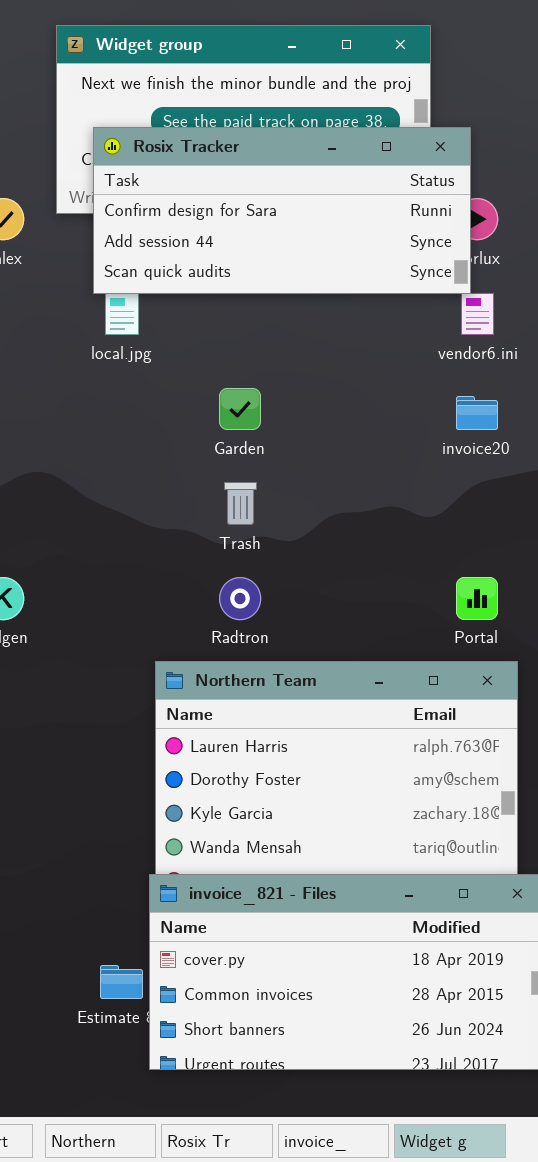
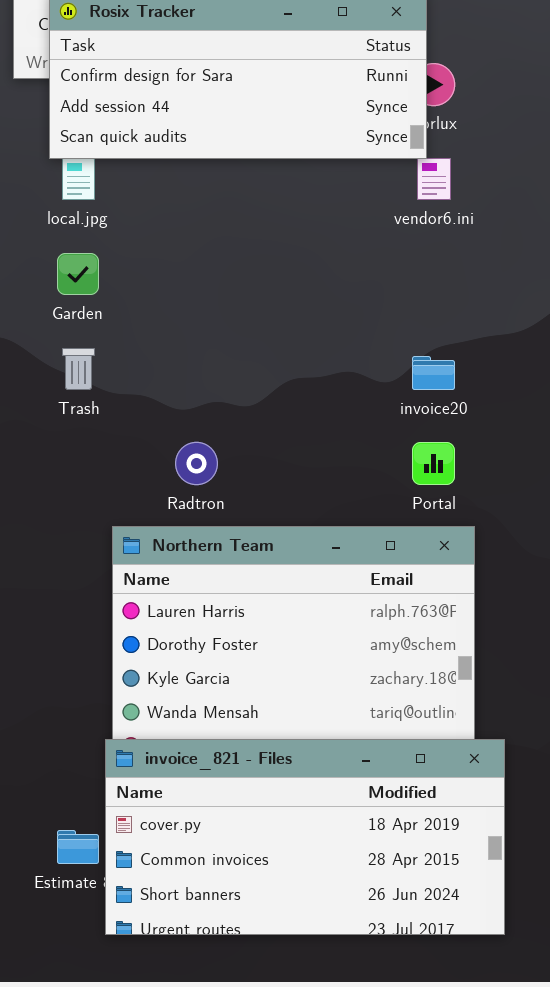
Garden: [219,388,261,430] -> [57,253,99,295], moved
invoice20: [456,396,498,430] -> [412,356,455,390], moved
Trash: [224,482,257,525] -> [62,348,95,390], moved

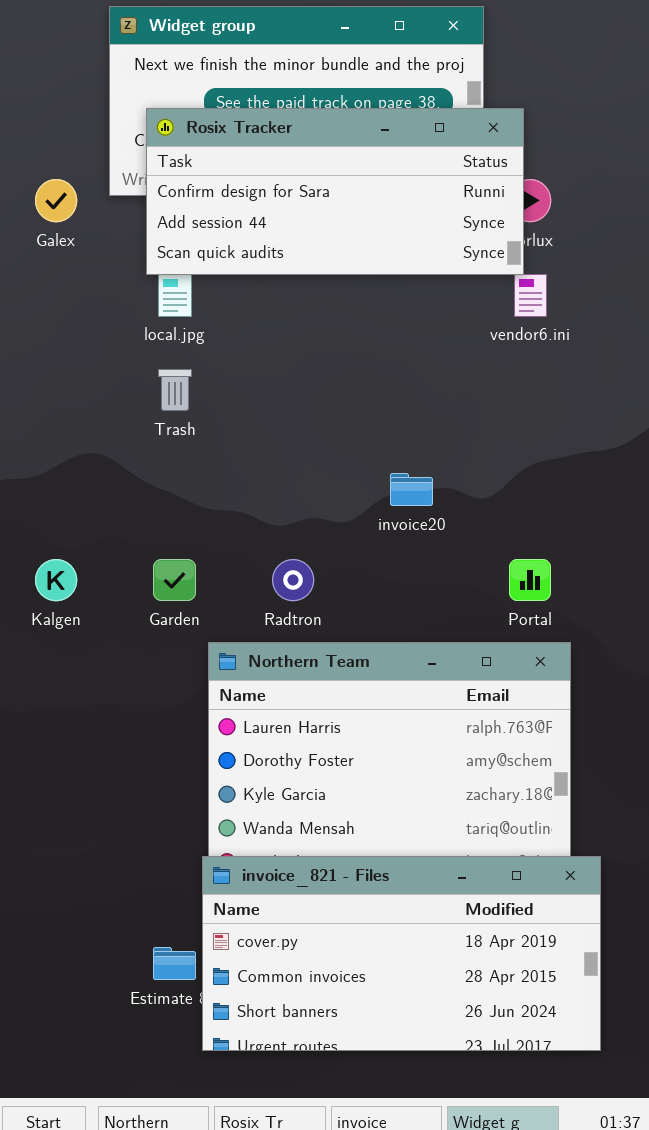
Garden: [57,253,99,295] -> [153,559,196,601], moved
Trash: [62,348,95,390] -> [158,369,192,411], moved
invoice20: [412,356,455,390] -> [390,473,433,506], moved

